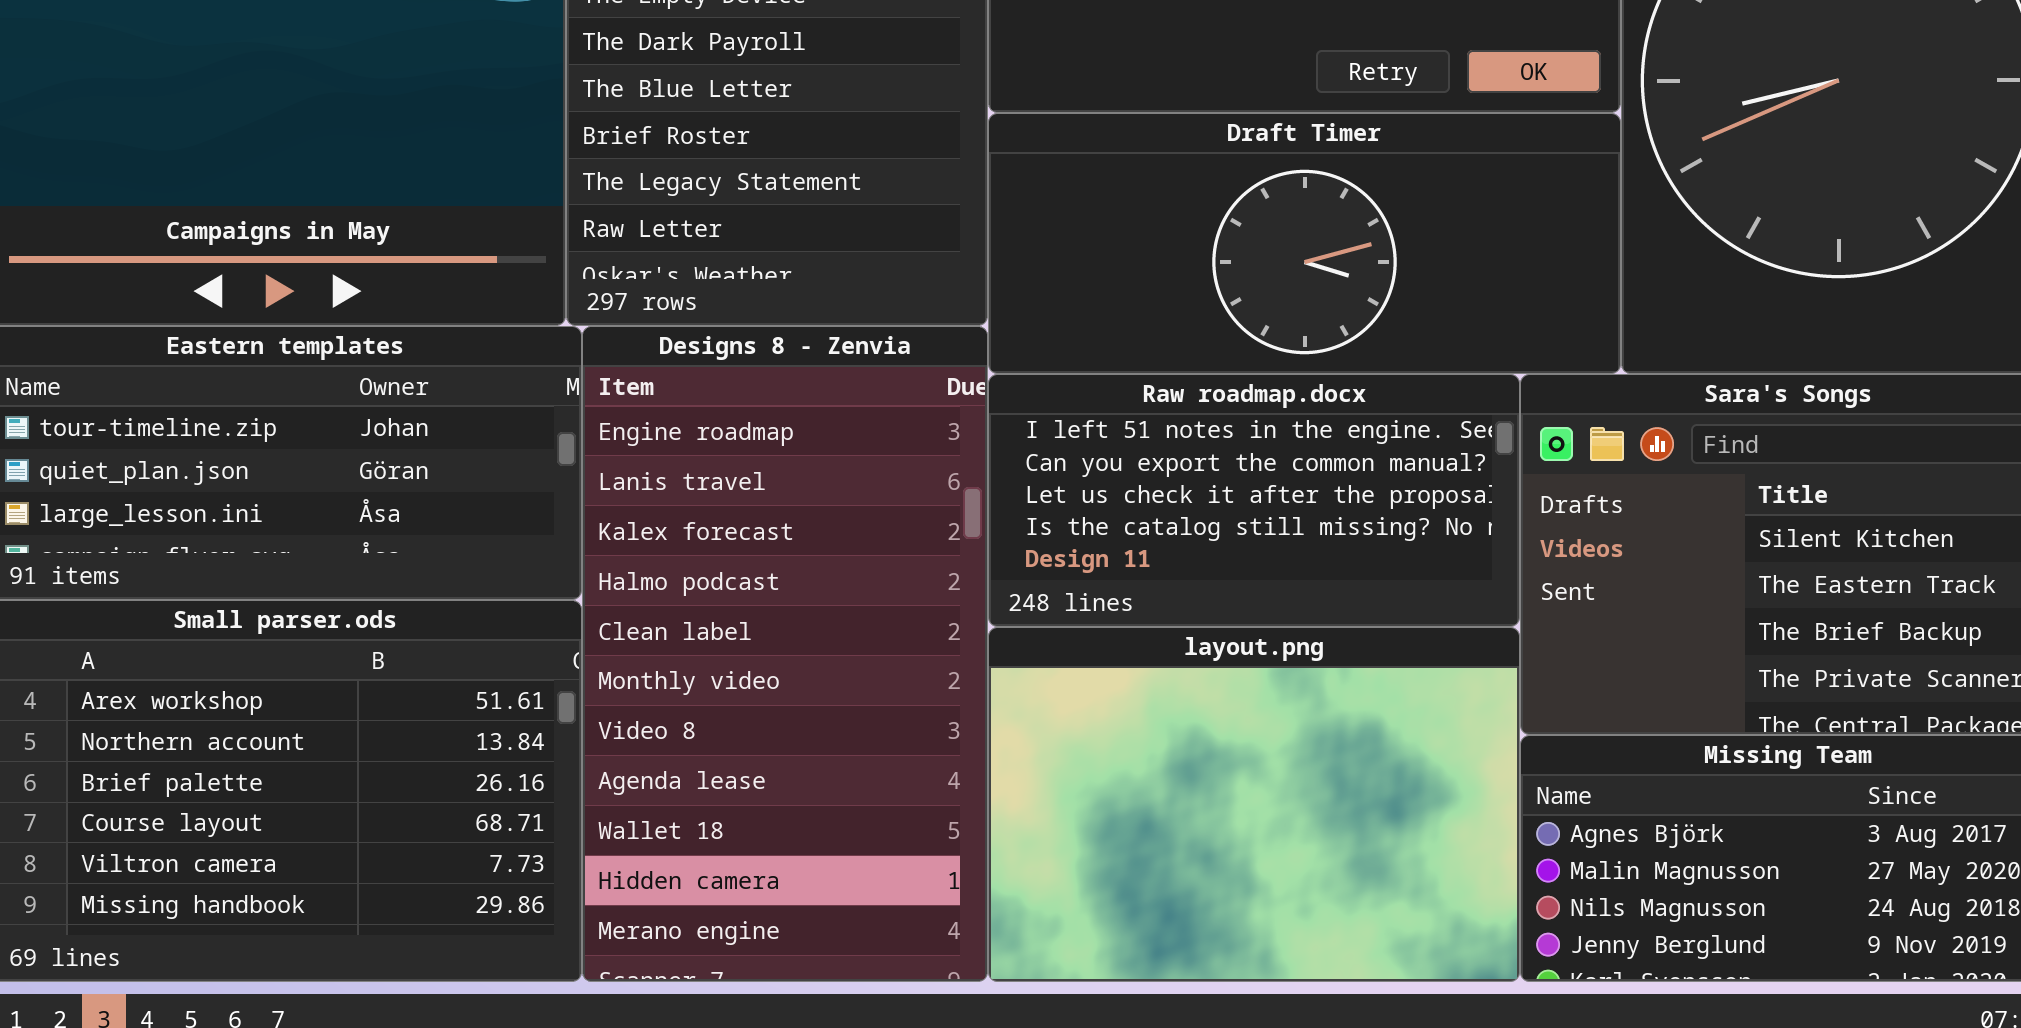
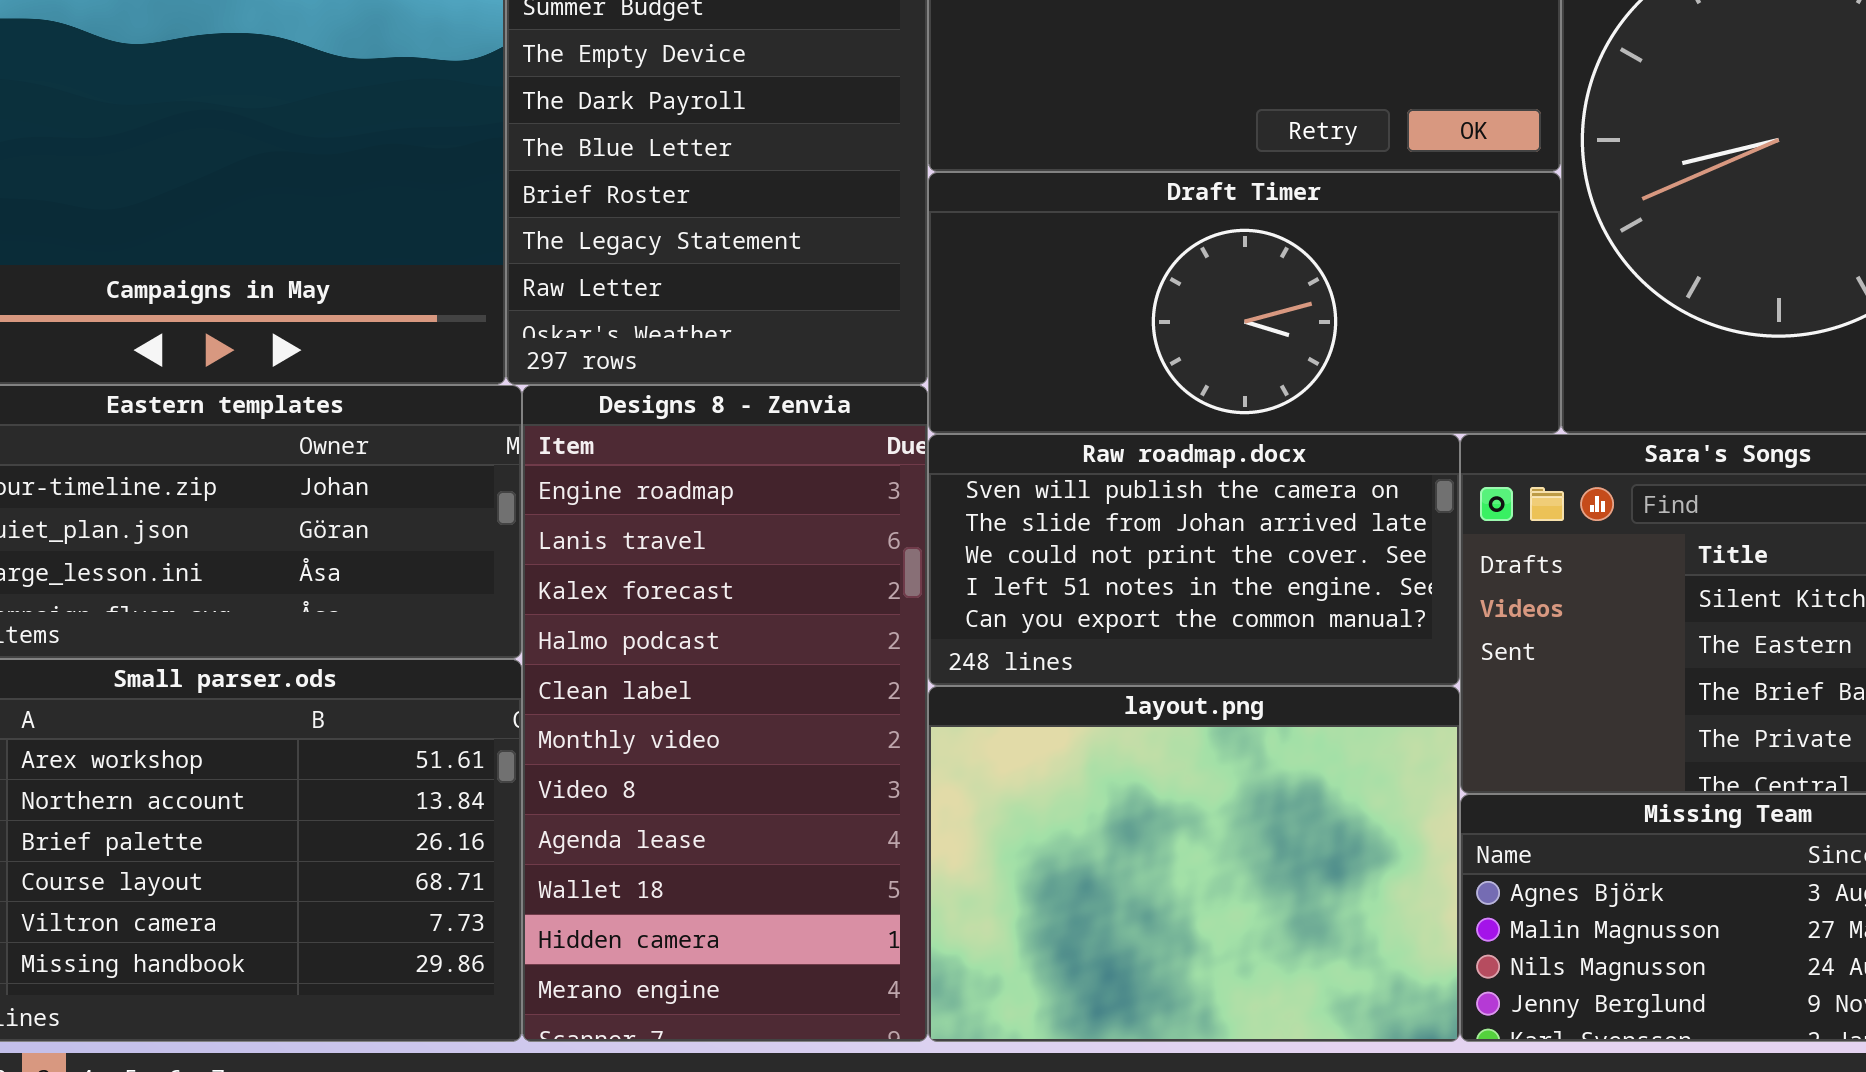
Raw roadmap.docx: [988,374,1520,627] -> [928,434,1460,686], scrolled up 3 rows

